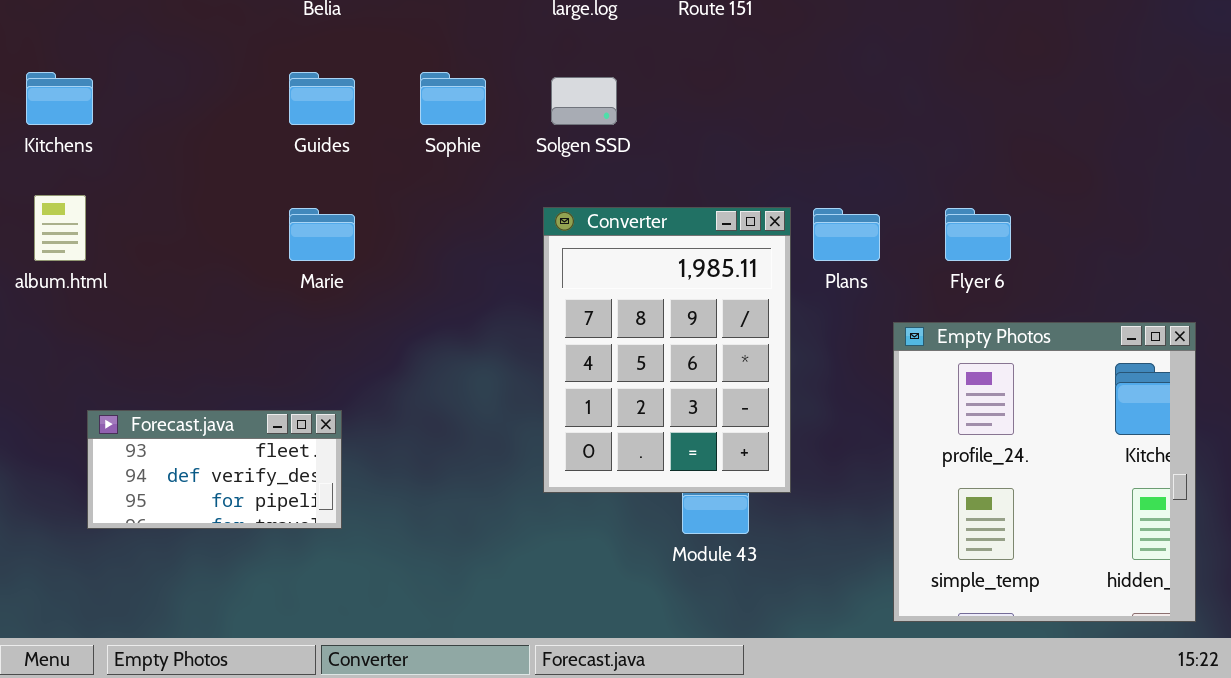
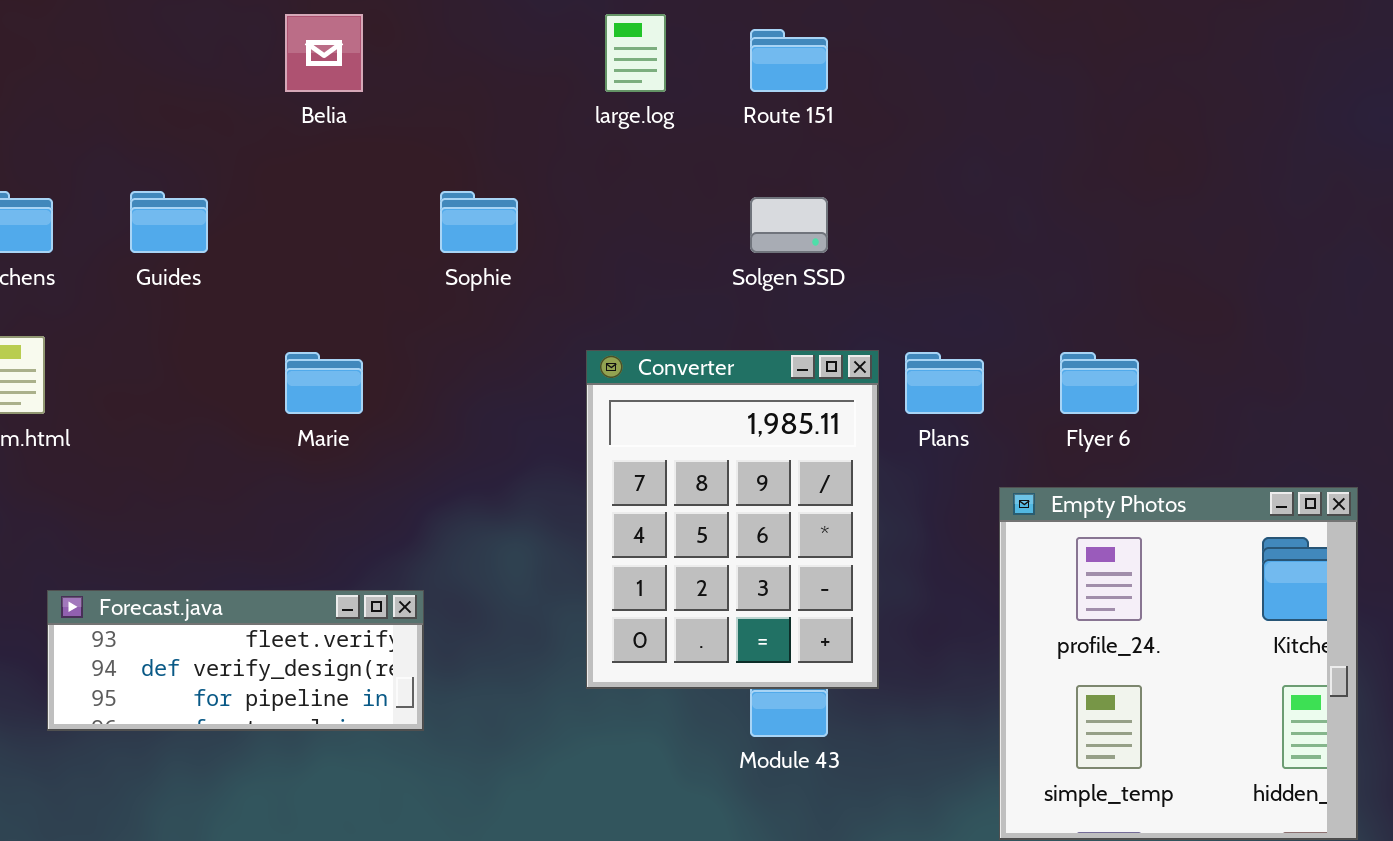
Guides: [289,72,355,125] -> [130,191,208,253], moved
Solgen SSD: [551,77,617,125] -> [750,197,828,253], moved
Forecast.java: [87,410,342,529] -> [47,590,424,731], resized

